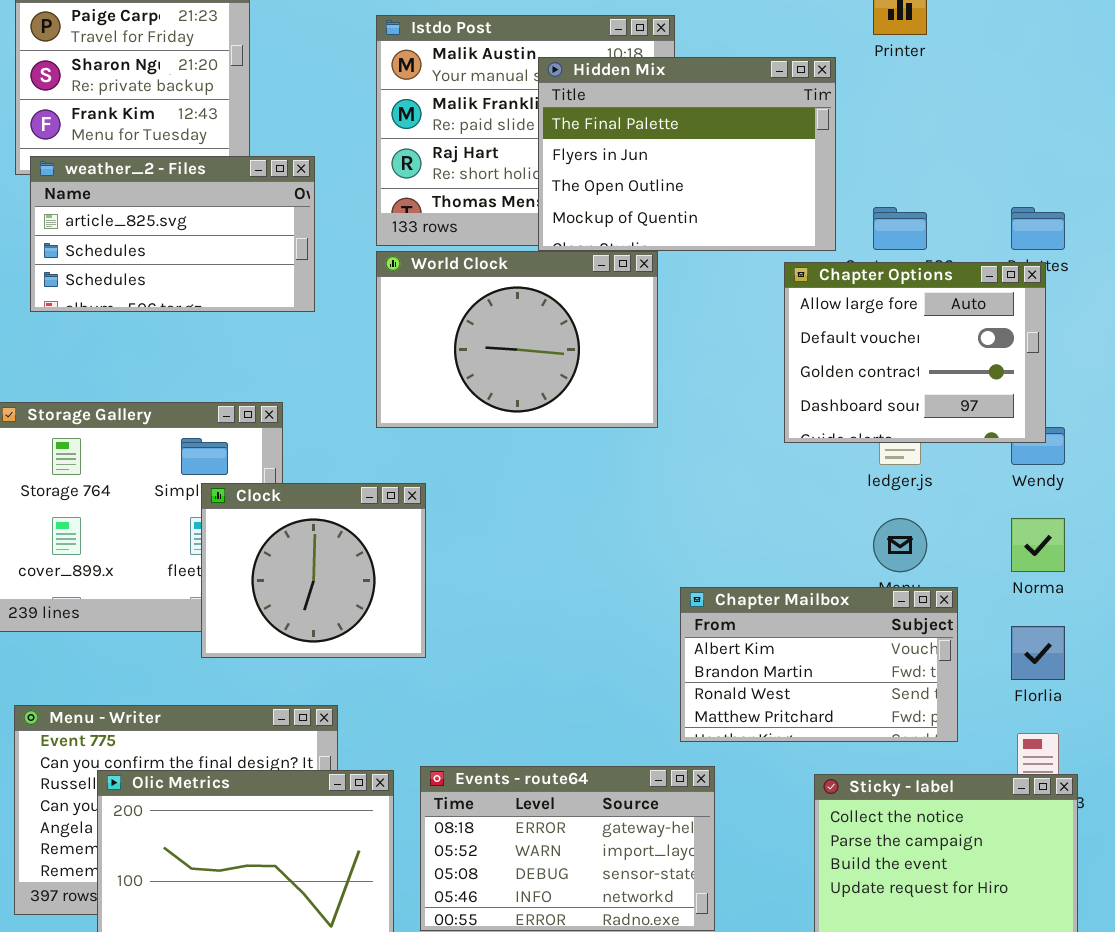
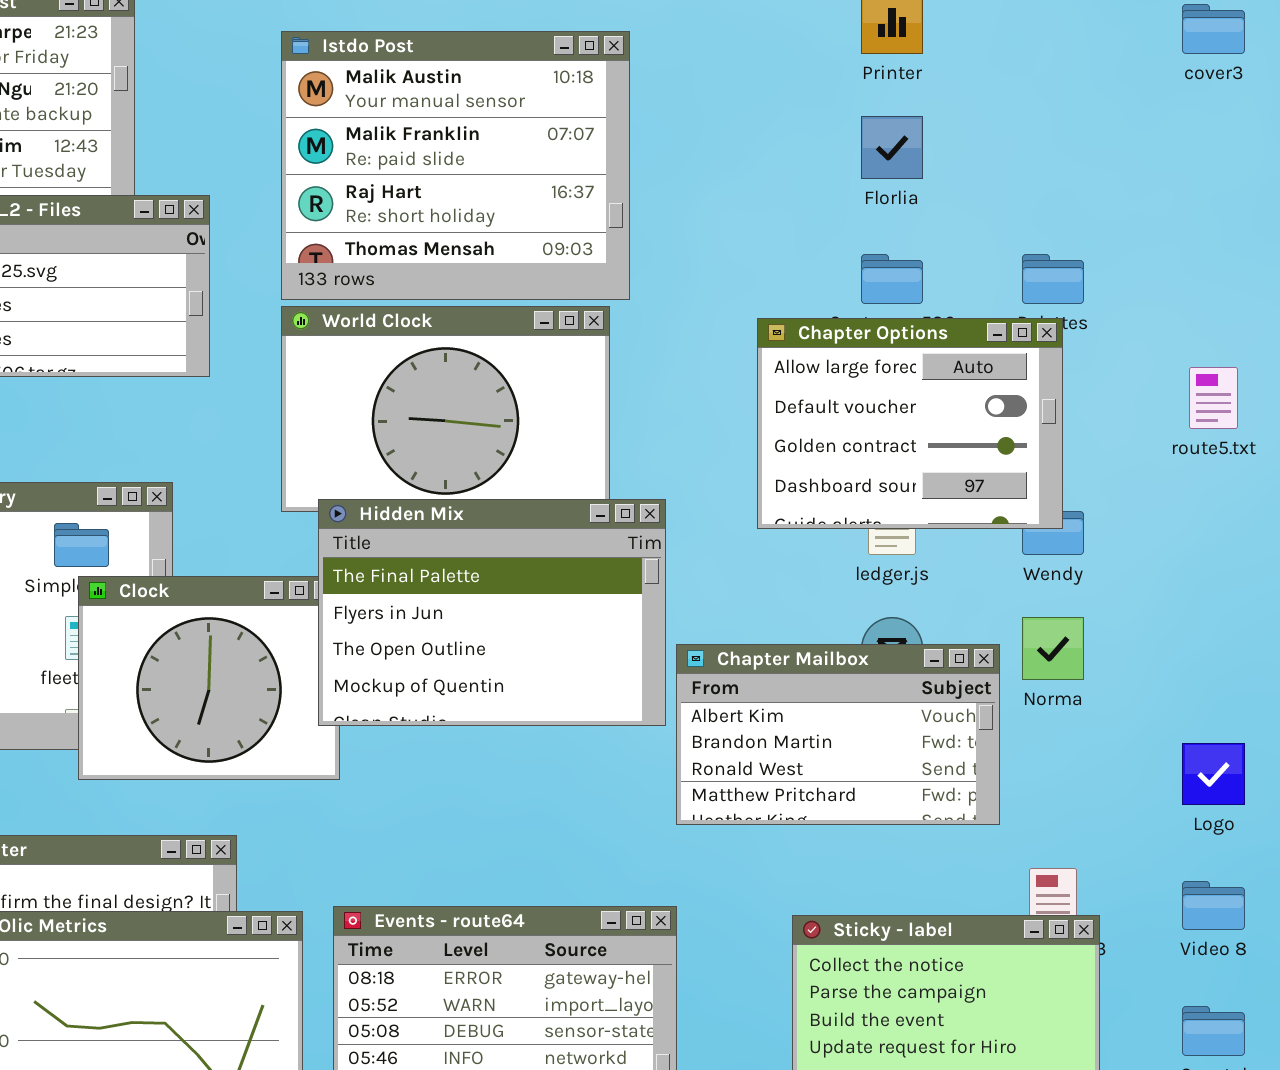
Hidden Mix: [538,57,836,251] -> [318,499,666,726], moved
Chapter Mailbox: [680,587,958,742] -> [676,644,1000,825], moved
Florlia: [1011,626,1065,680] -> [861,116,923,179], moved

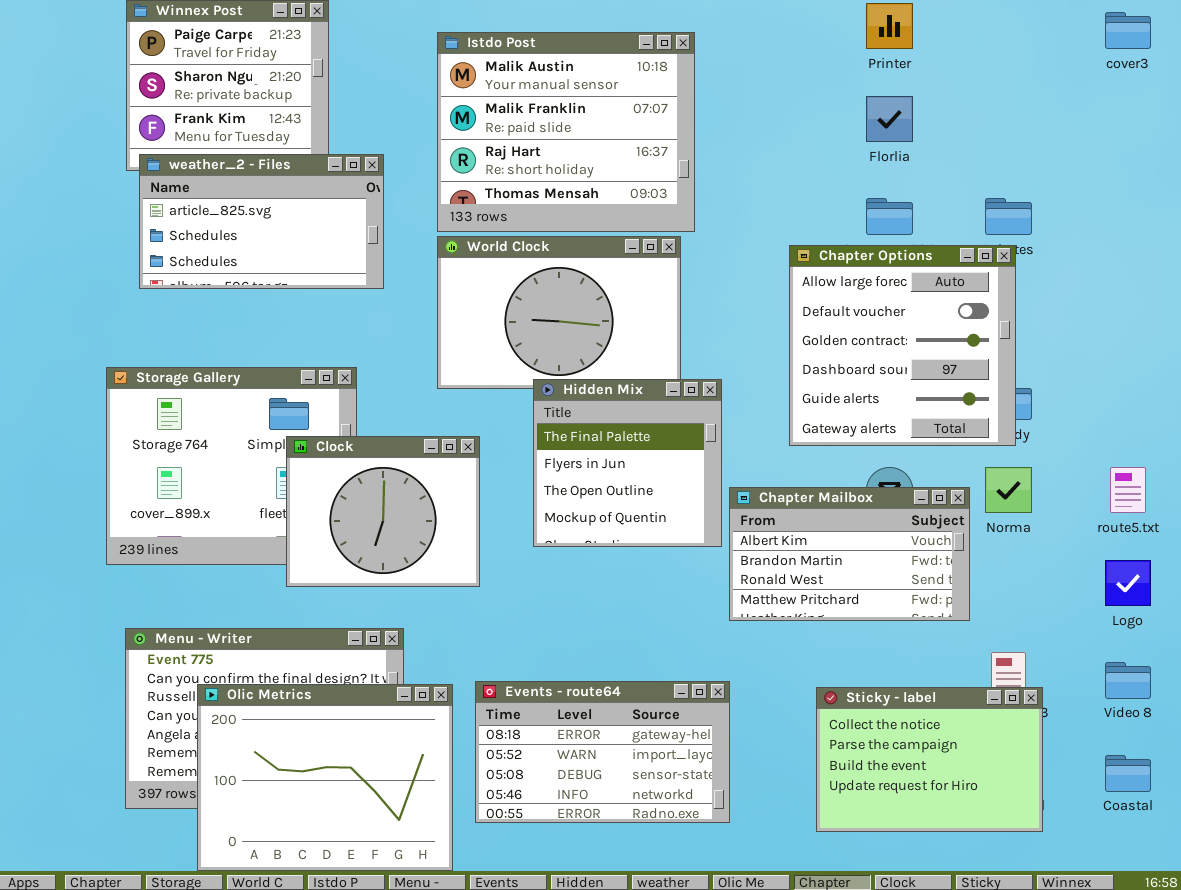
Chapter Options: [757,318,1063,529] -> [789,245,1016,446], resized
route5.txt: [1189,367,1238,429] -> [1110,467,1146,513], moved
Hidden Mix: [318,499,666,726] -> [533,379,722,547], resized

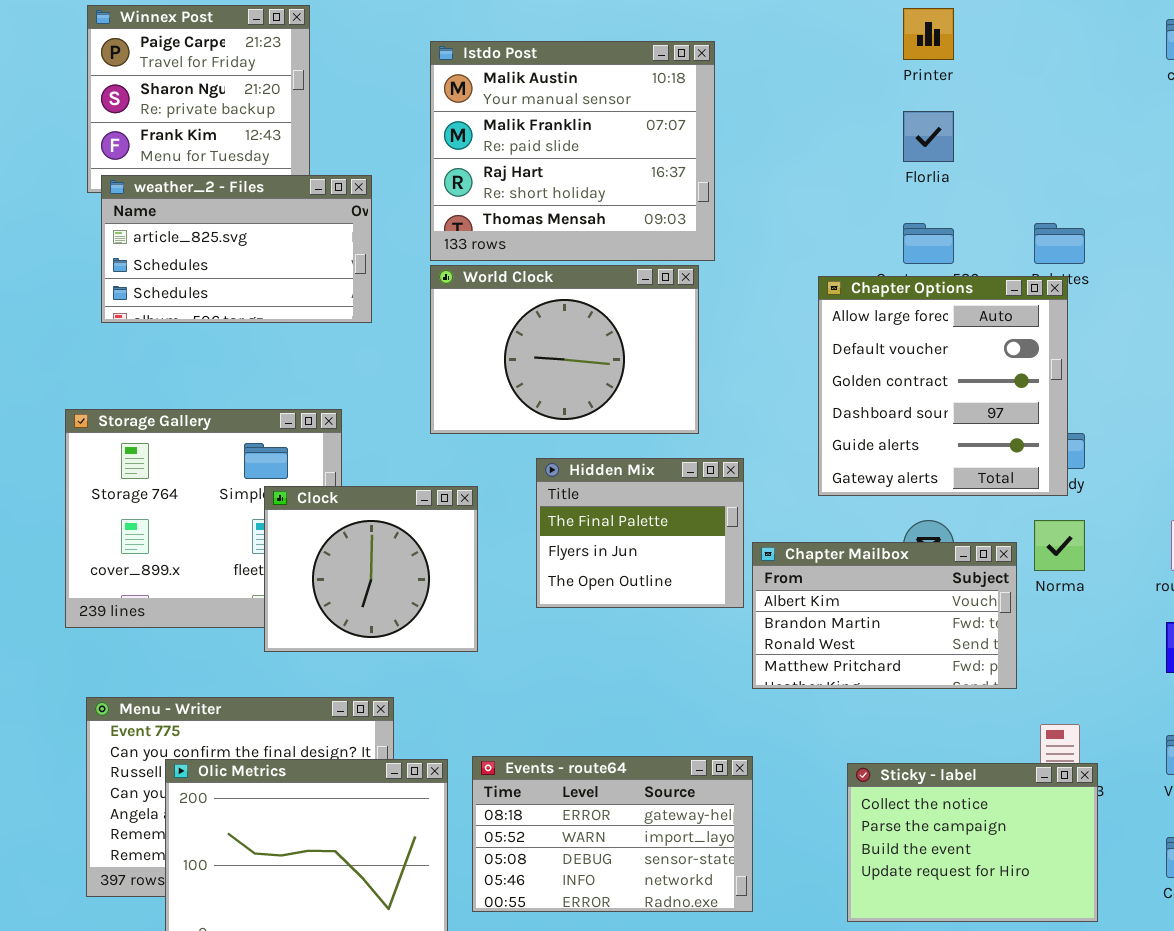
Hidden Mix: [533,379,722,547] -> [536,458,744,608], resized

